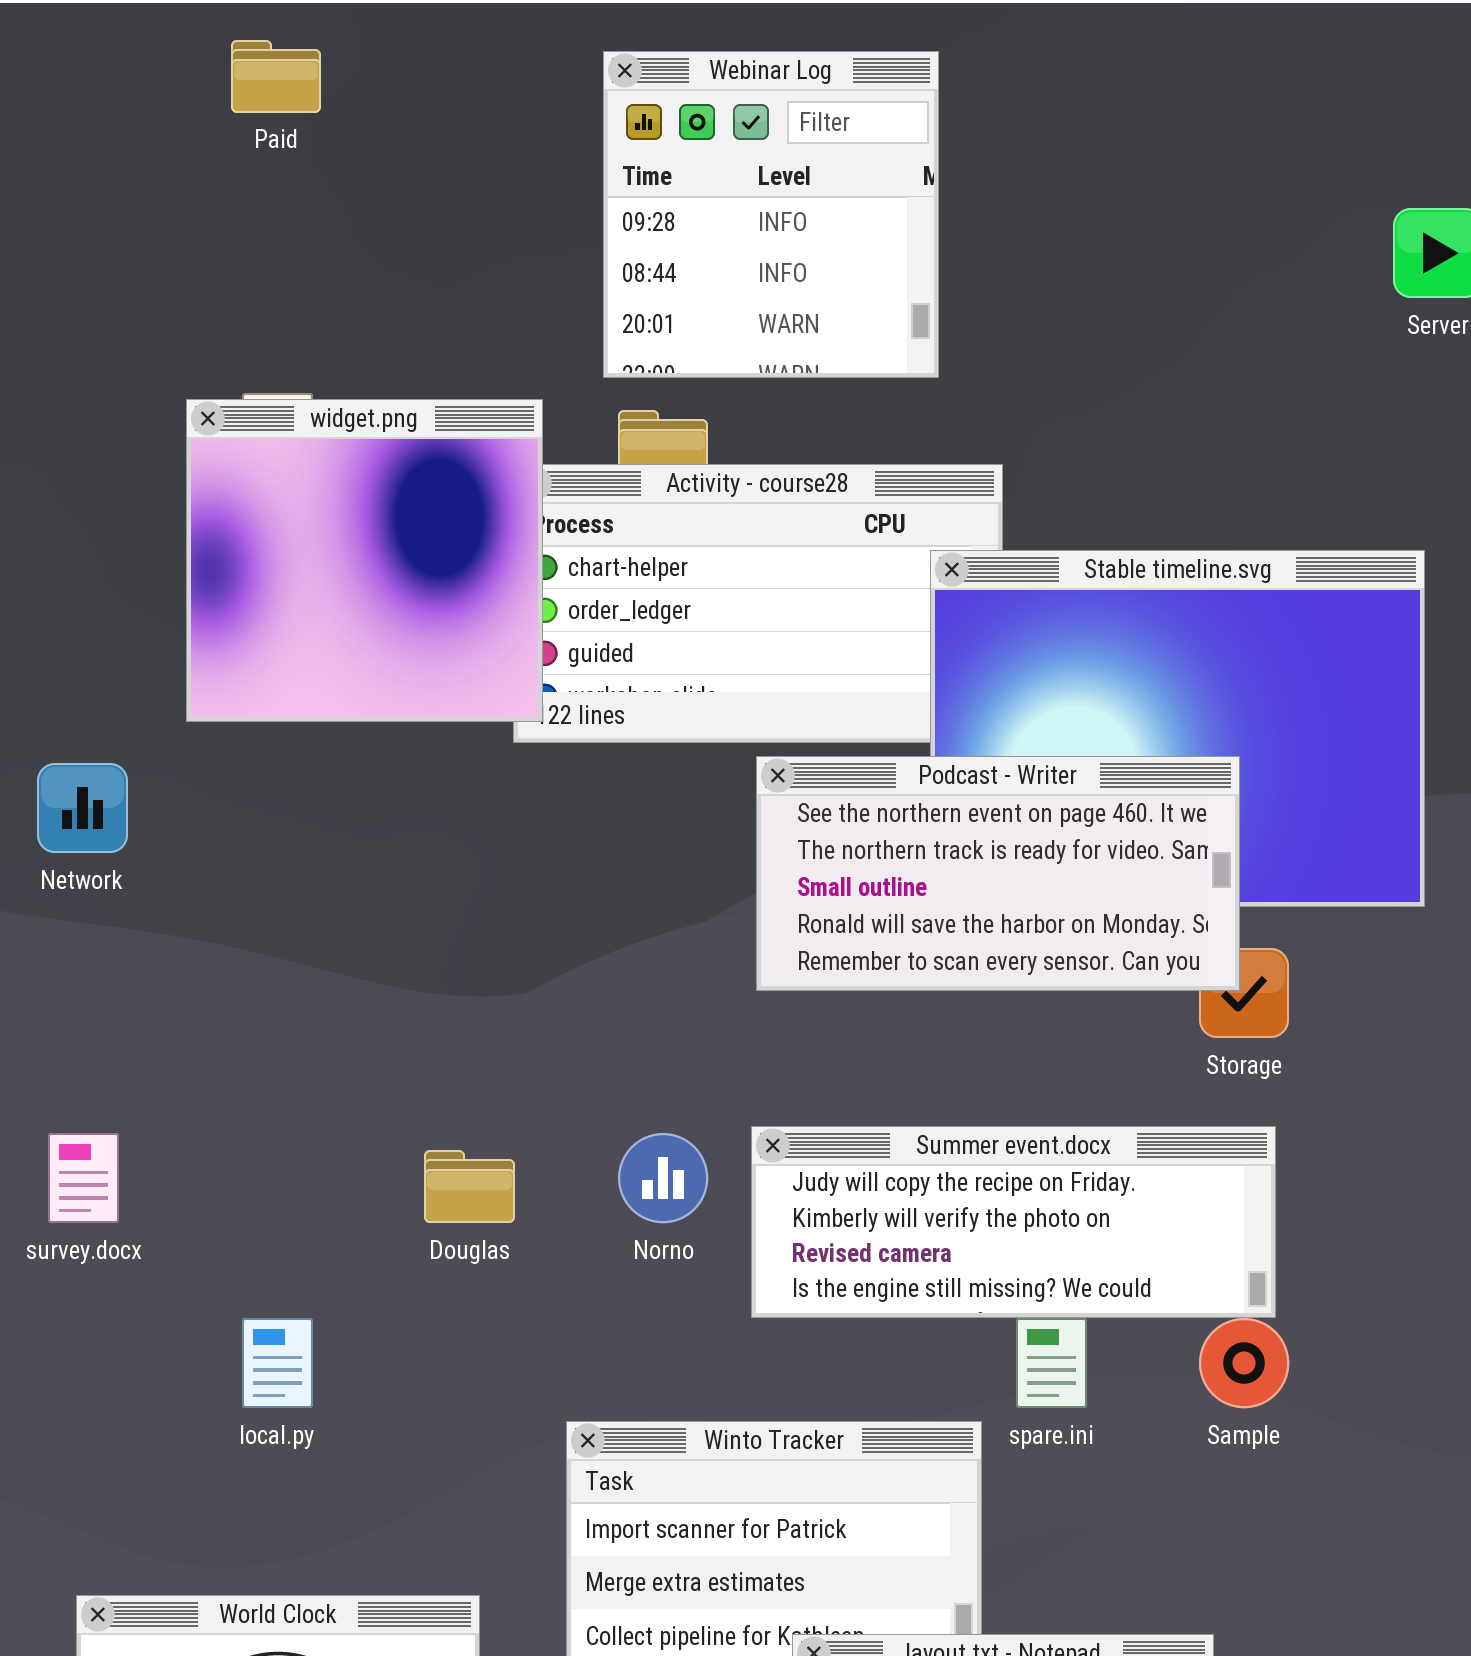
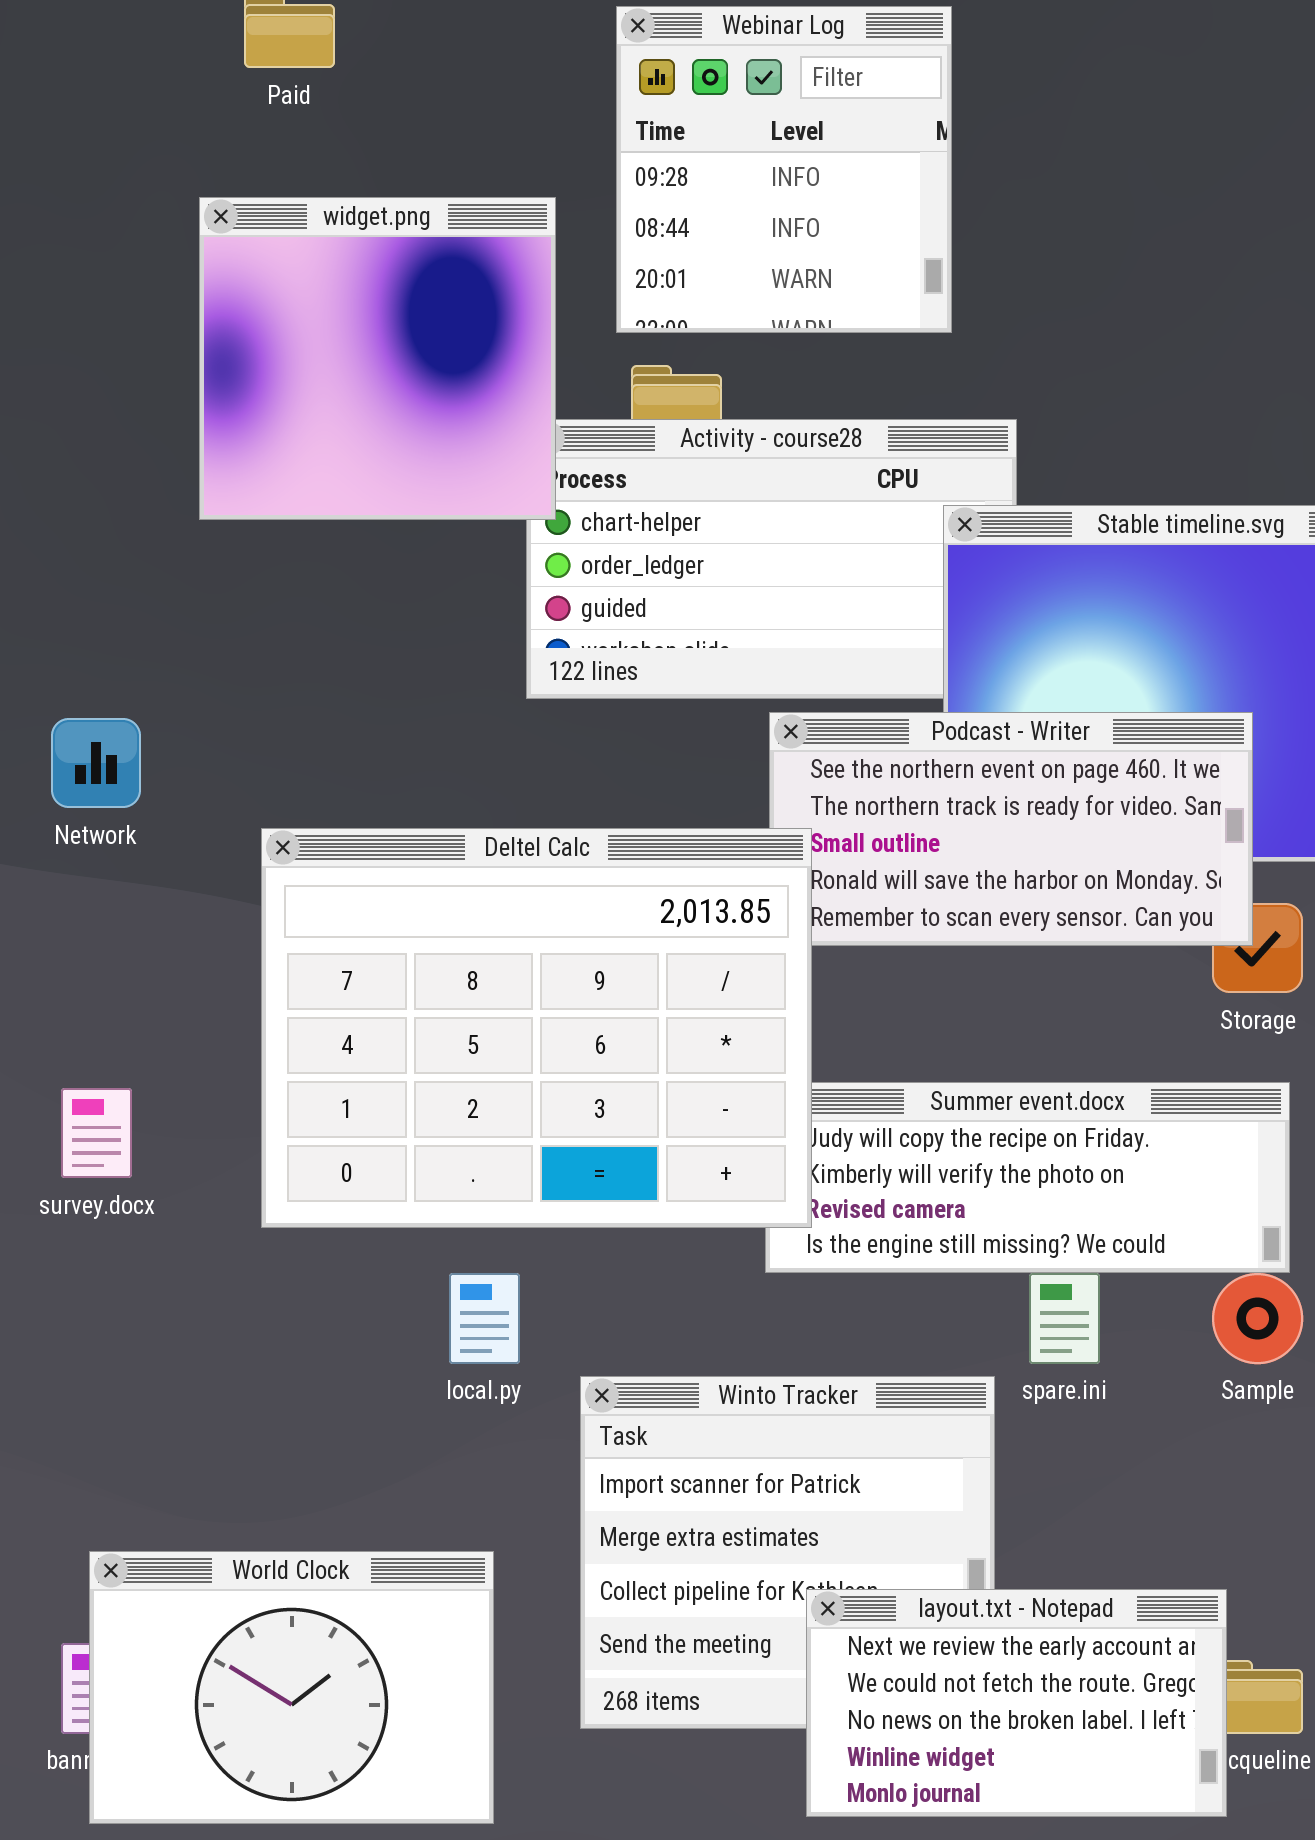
widget.png: [186,399,543,722] -> [199,197,556,520], moved
Deltel Calc: none -> [261,828,812,1228], opened
local.py: [242,1318,313,1408] -> [449,1273,520,1364], moved

